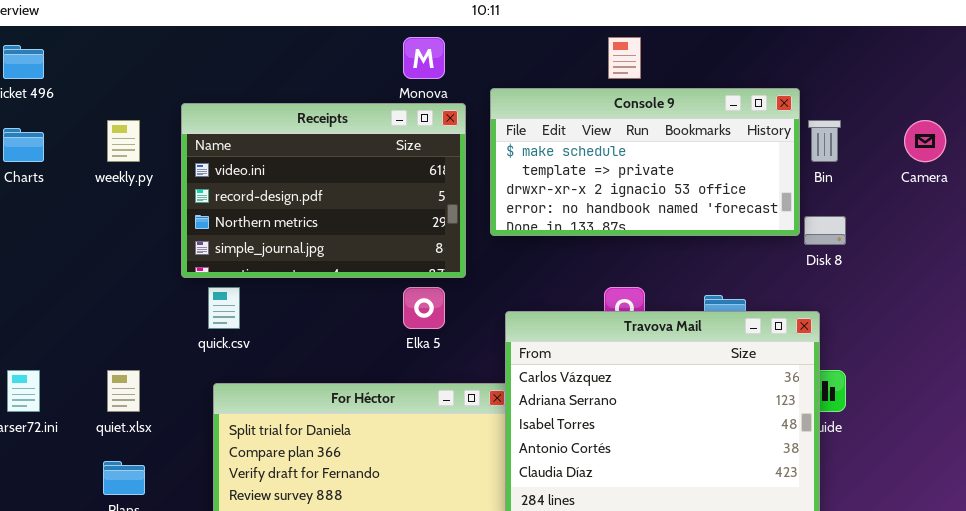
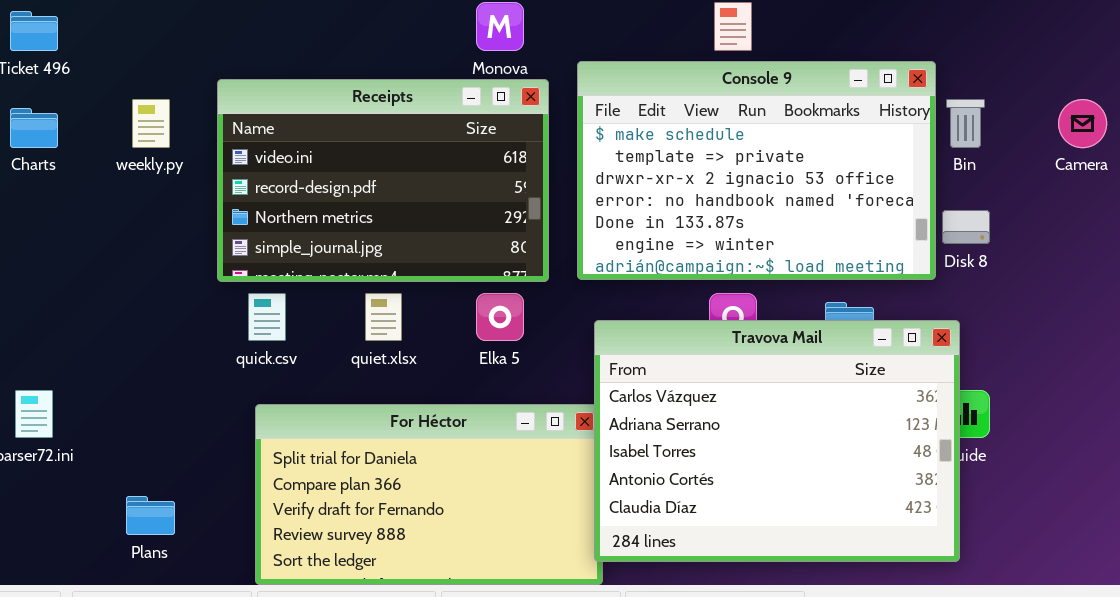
Console 9: [490,88,800,236] -> [577,61,936,280], resized
quiet.xlsx: [107,370,140,412] -> [365,293,402,341], moved

